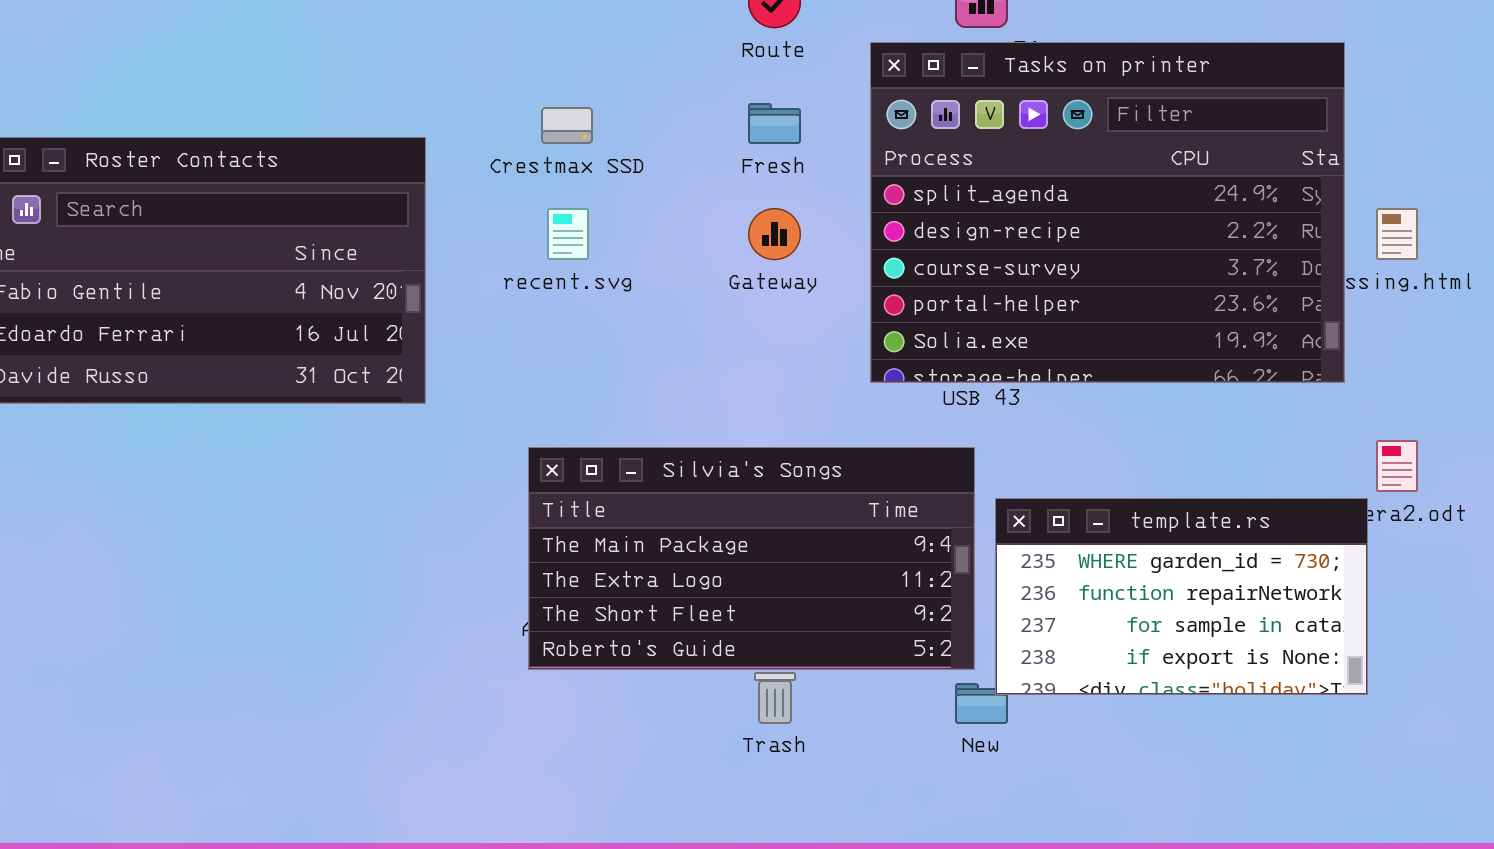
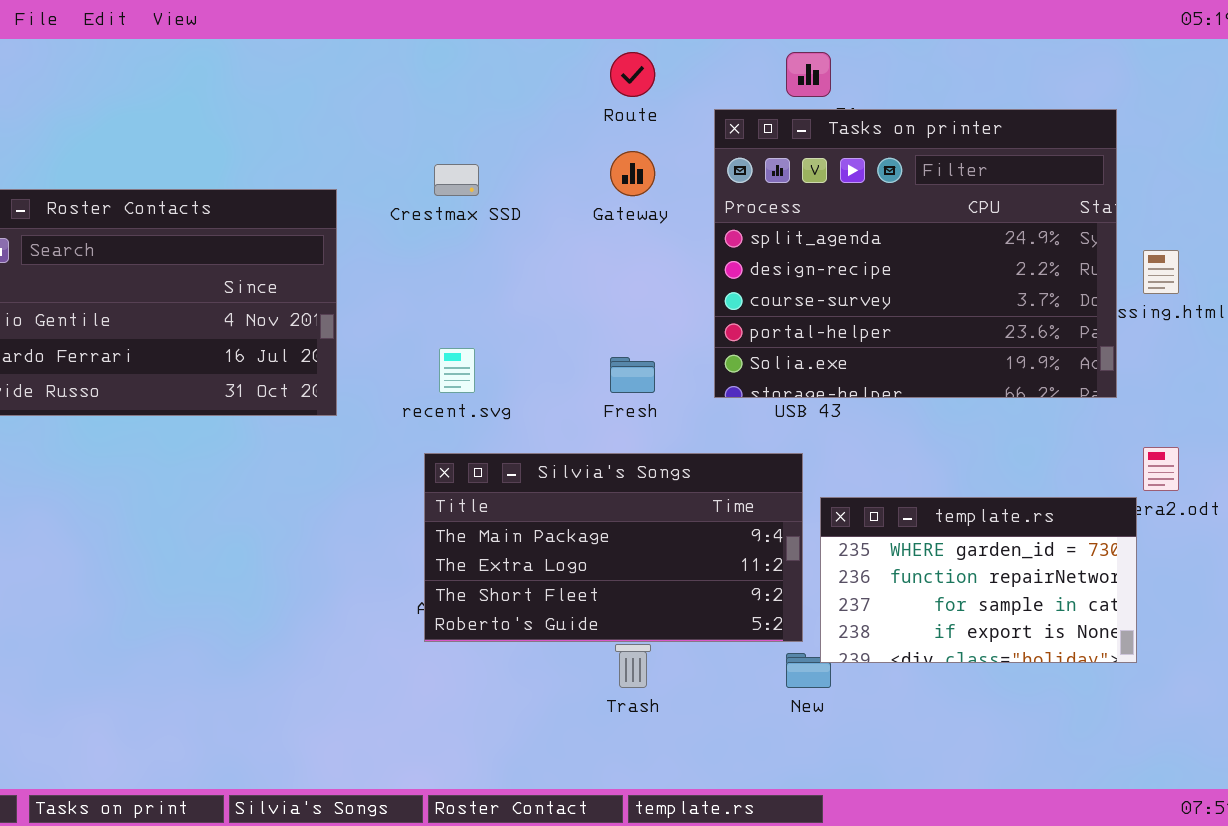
Fresh: [748,103,801,144] -> [610,357,655,393], moved
recent.svg: [547,208,589,260] -> [439,348,475,393], moved
Gateway: [748,208,801,260] -> [610,151,655,196], moved

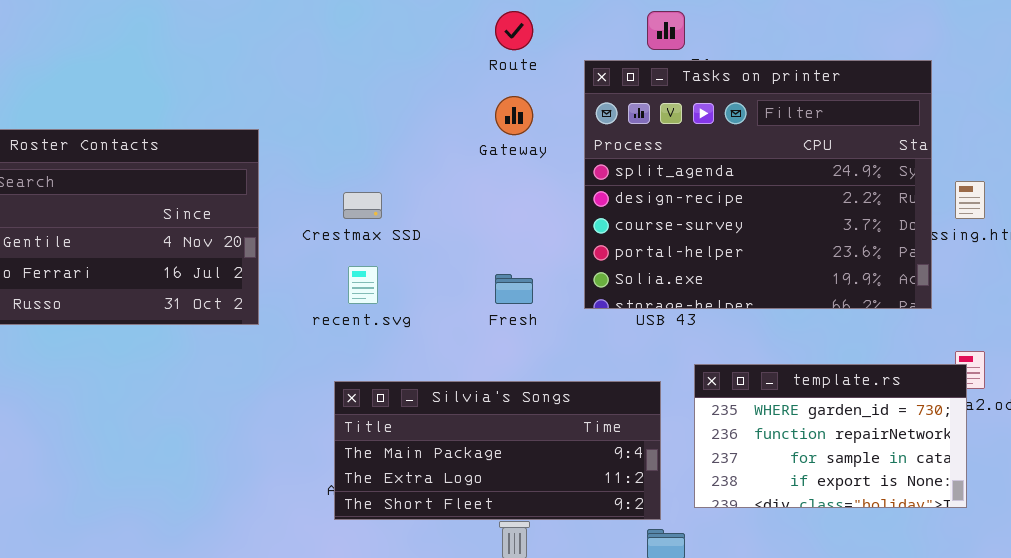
Crestmax SSD: [434,164,479,196] -> [343,192,382,219], moved
Silvia's Songs: [424,453,803,642] -> [334,381,661,520], resized
template.rs: [820,497,1137,663] -> [694,364,967,508], moved

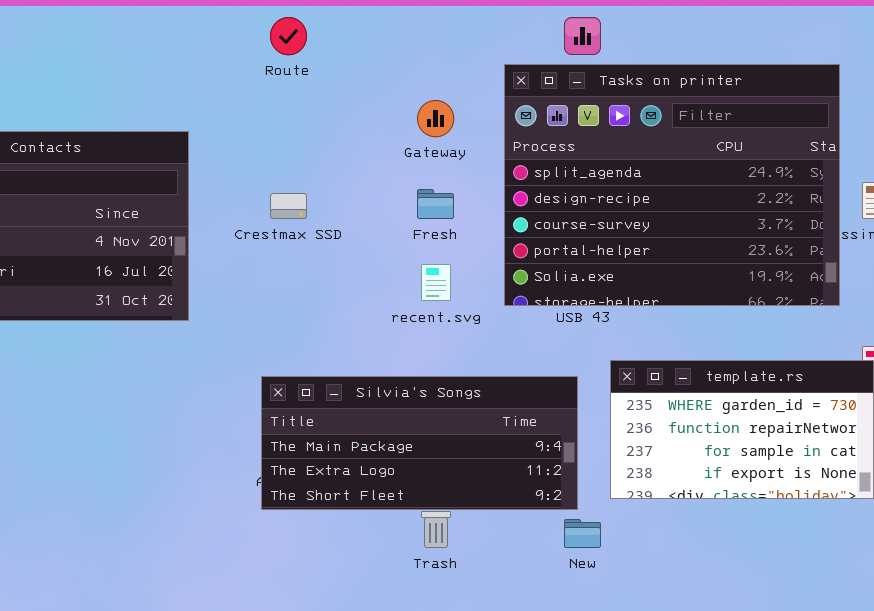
Route: [495,11,533,50] -> [270,17,307,55], moved
recent.svg: [348,266,378,304] -> [421,264,451,301], moved
Fresh: [495,274,533,304] -> [417,189,454,219], moved

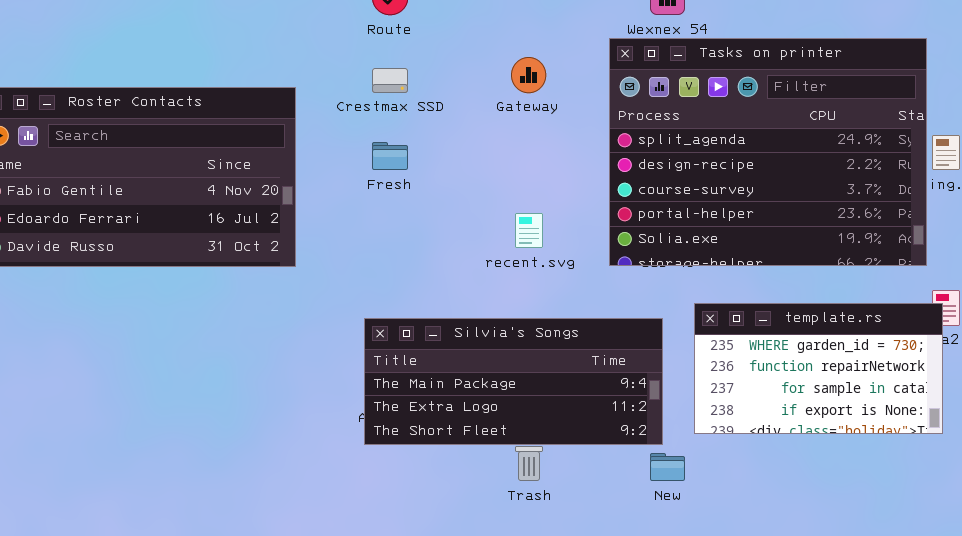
Tasks on printer: [504,64,840,306] -> [609,38,927,266], moved
Fresh: [417,189,454,219] -> [372,142,408,170], moved
Crestmax SSD: [270,193,307,219] -> [372,68,408,93], moved

